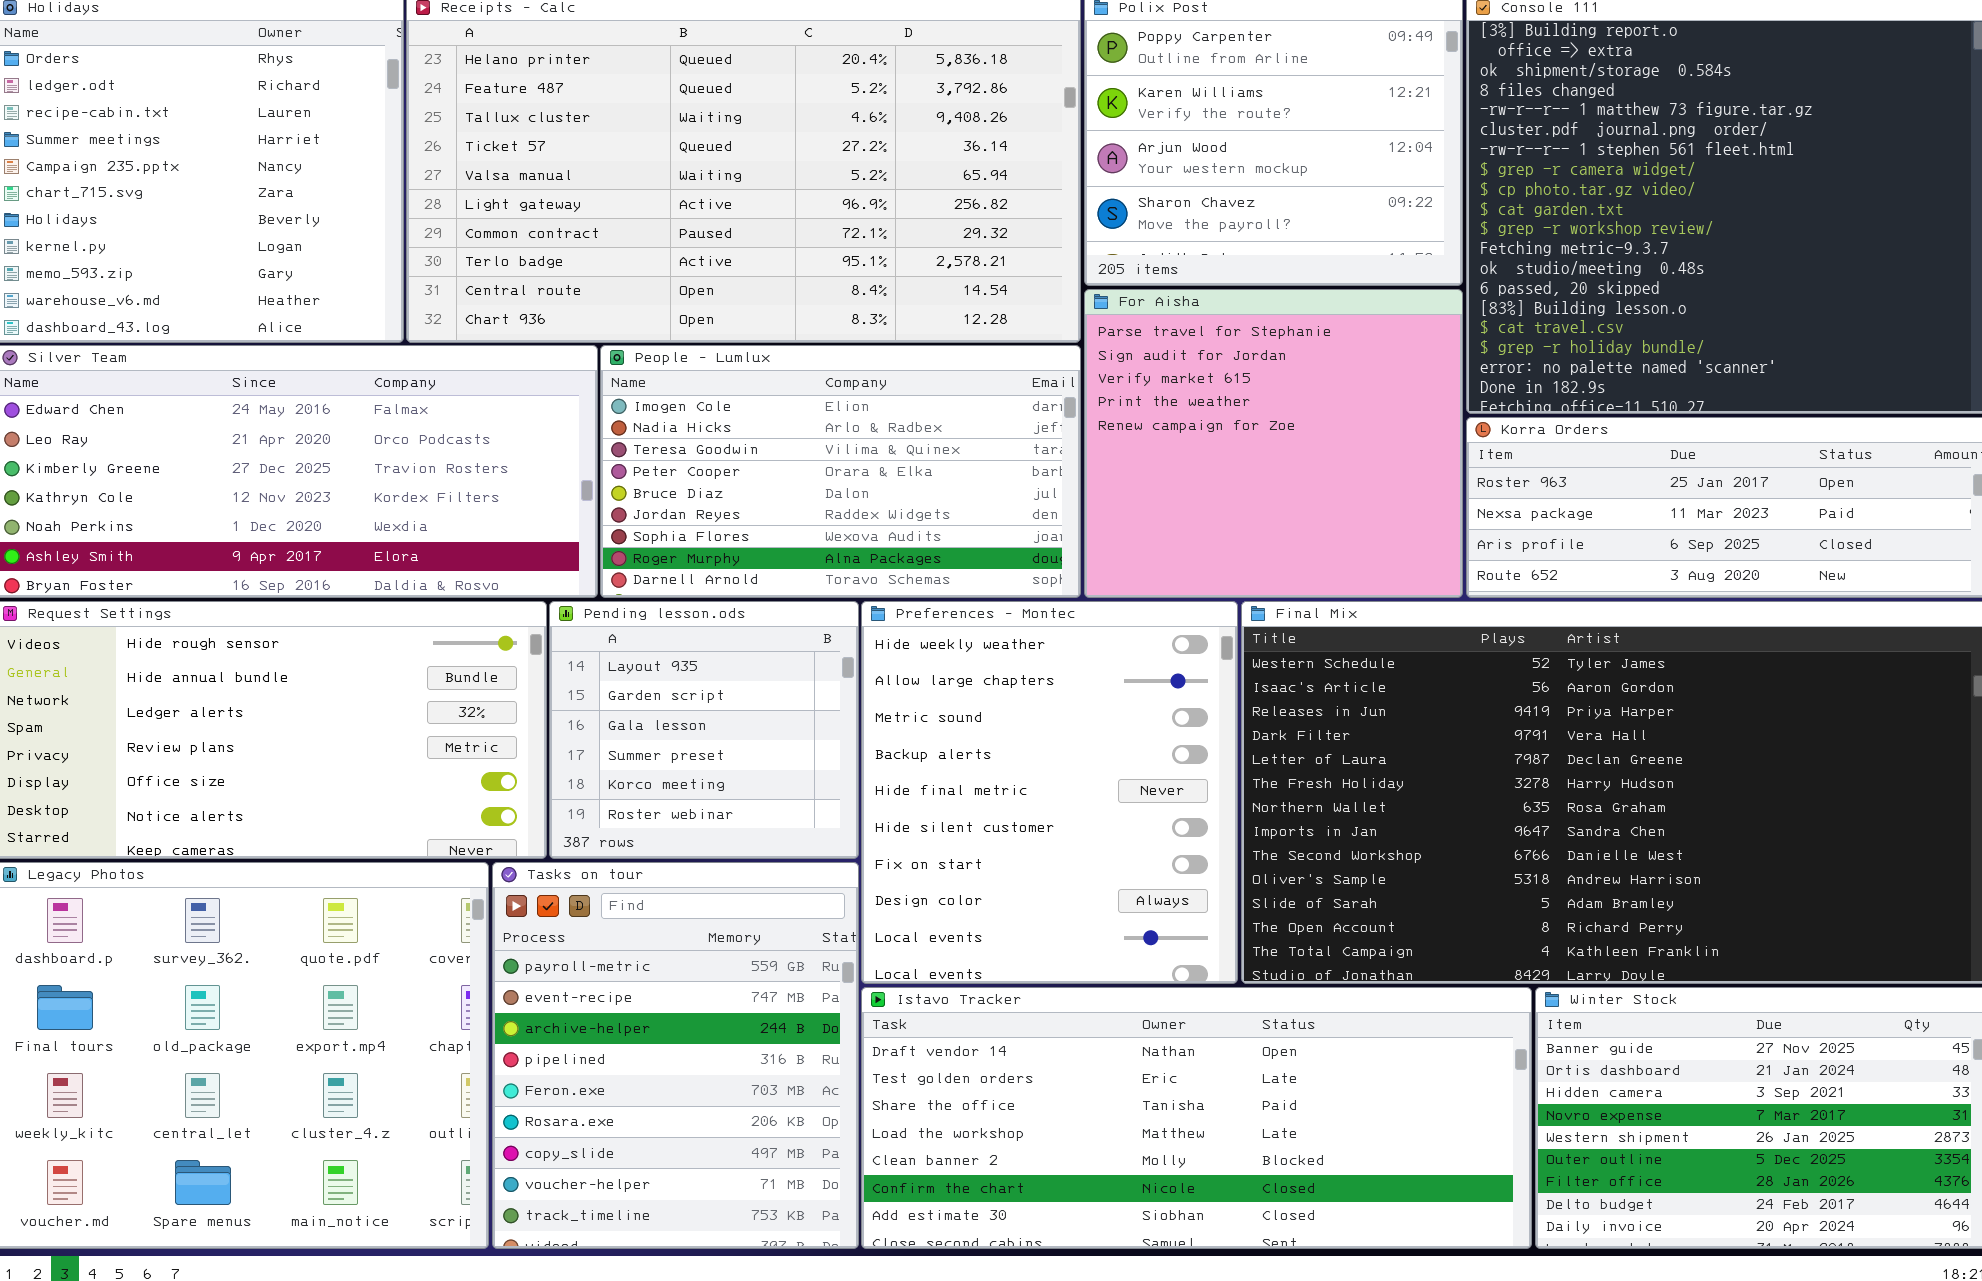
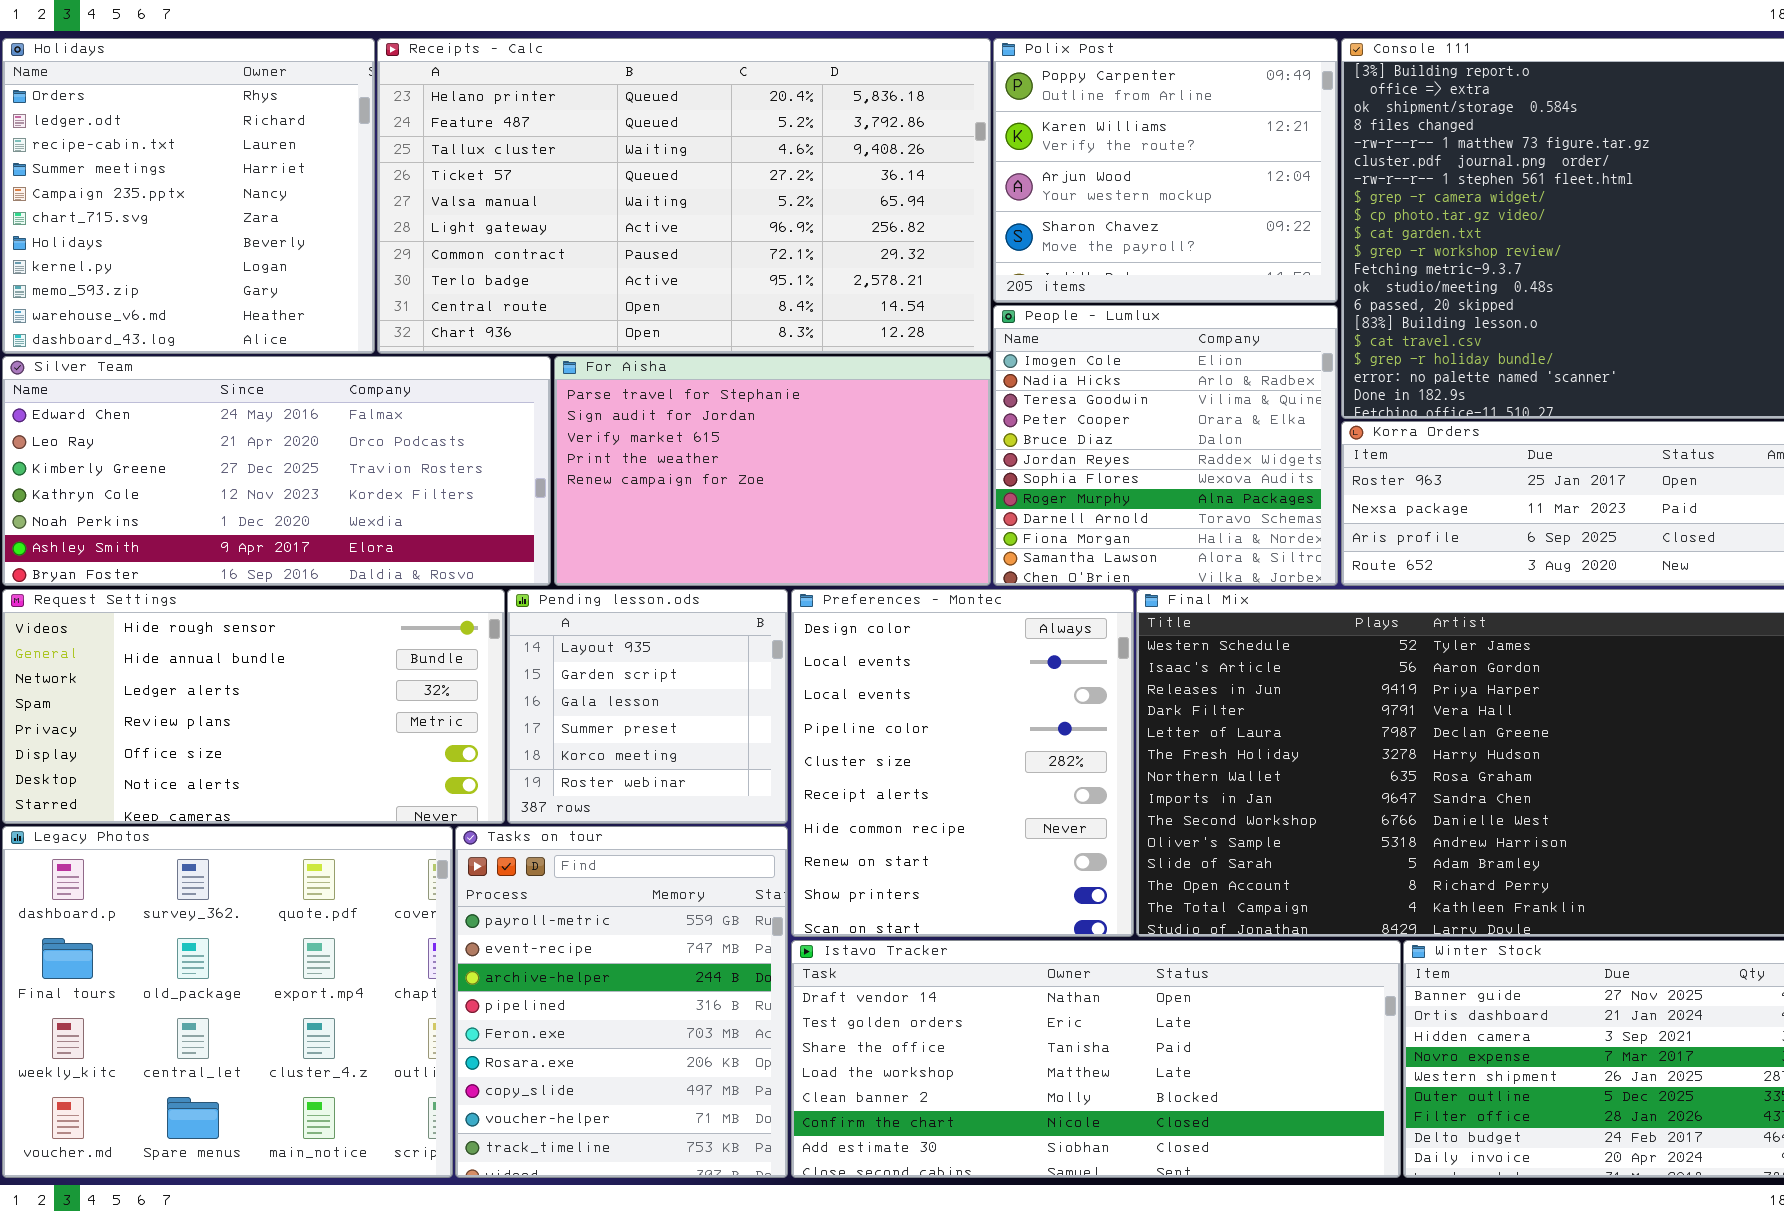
For Aisha: [1084,289,1463,598] -> [554,356,991,586], moved, resized
People - Lumlux: [600,345,1081,598] -> [993,305,1338,586], moved, resized
Preferences - Montec: [861,601,1238,984] -> [791,589,1134,937], scrolled down 7 rows

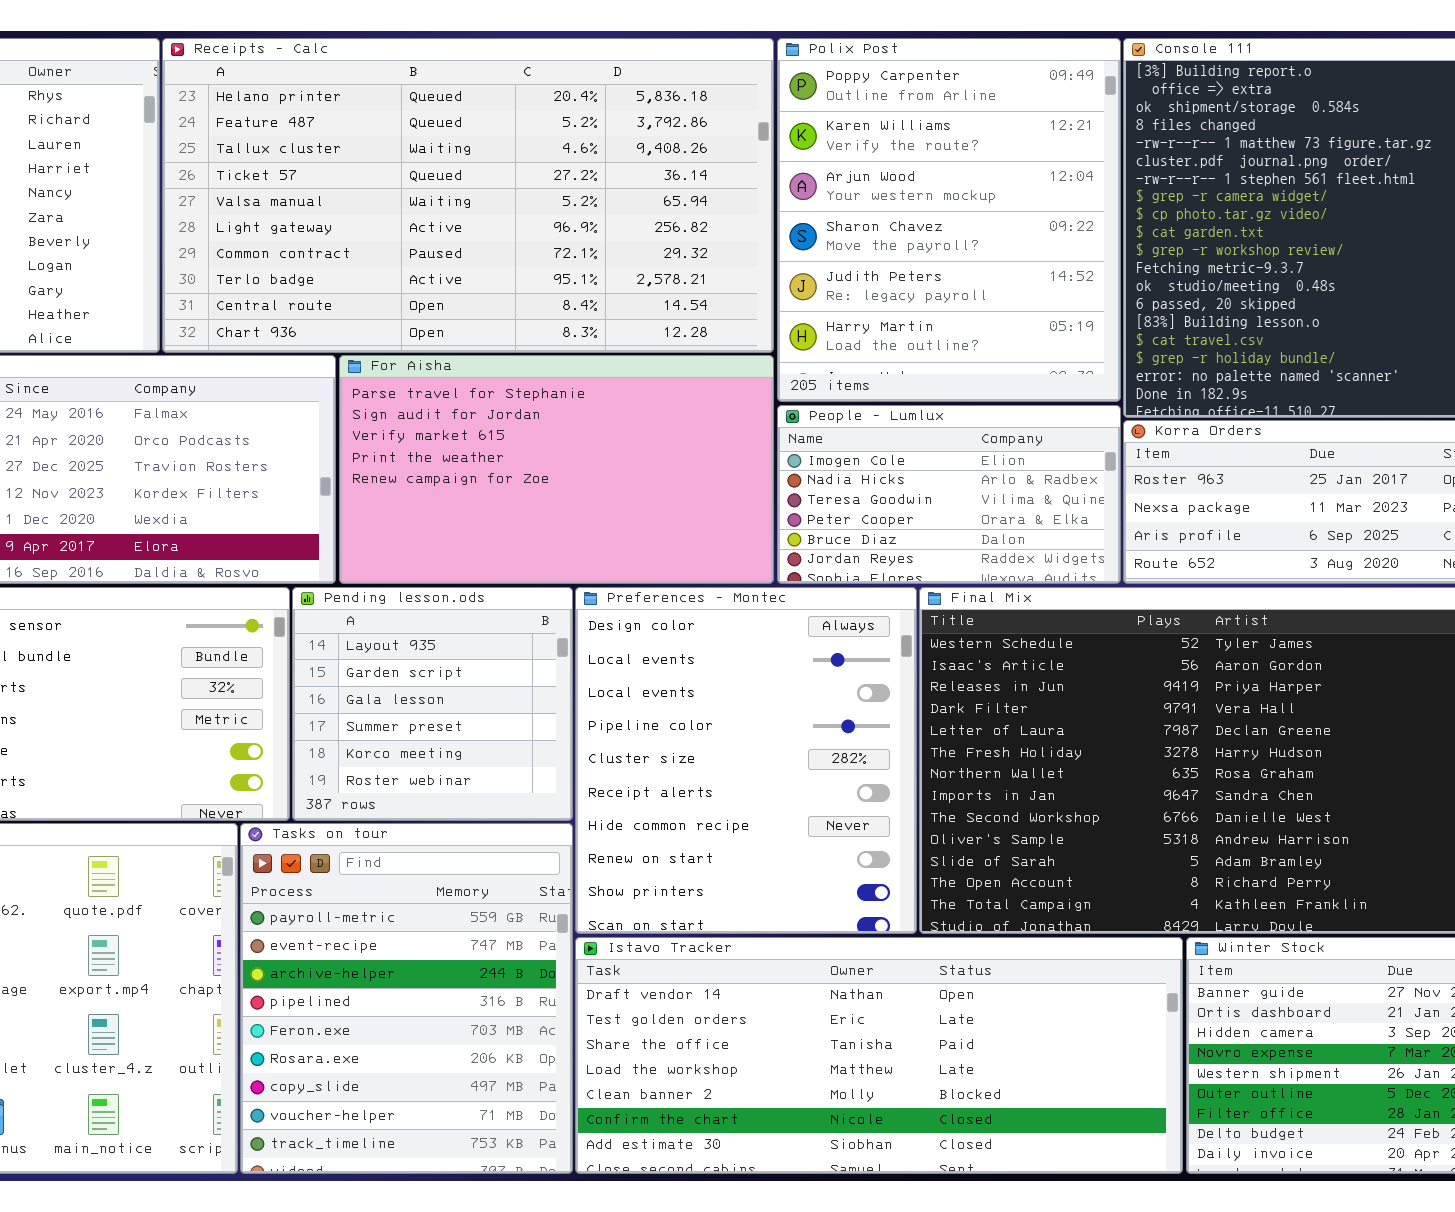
Polix Post: [993,38,1338,303] -> [777,38,1121,402], resized
People - Lumlux: [993,305,1338,586] -> [777,405,1121,584], resized

